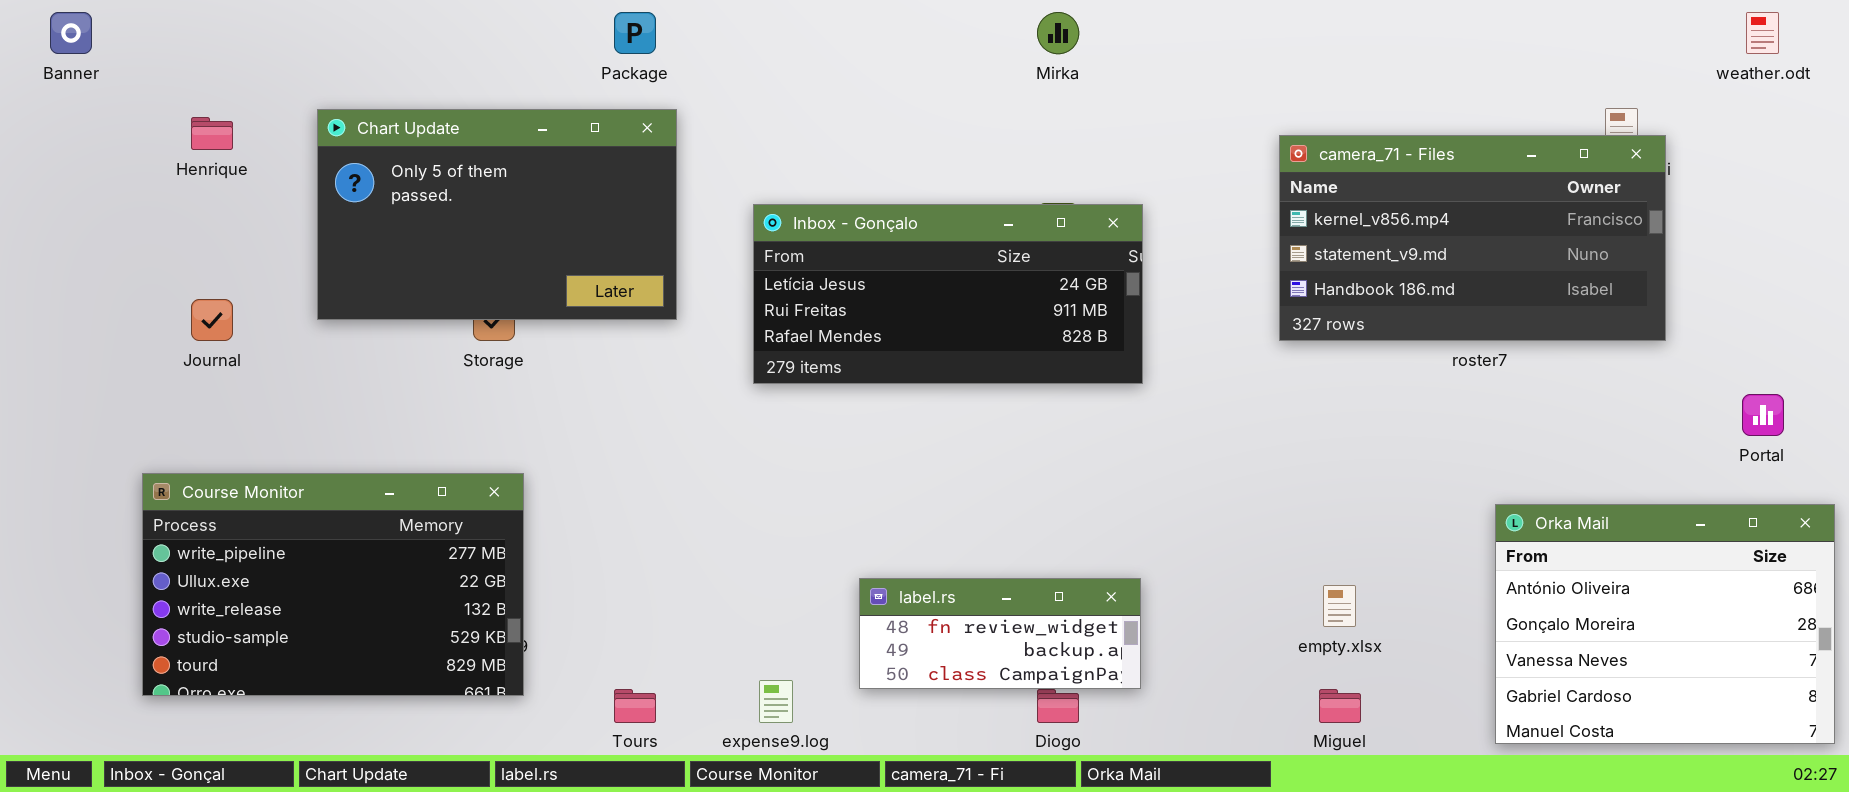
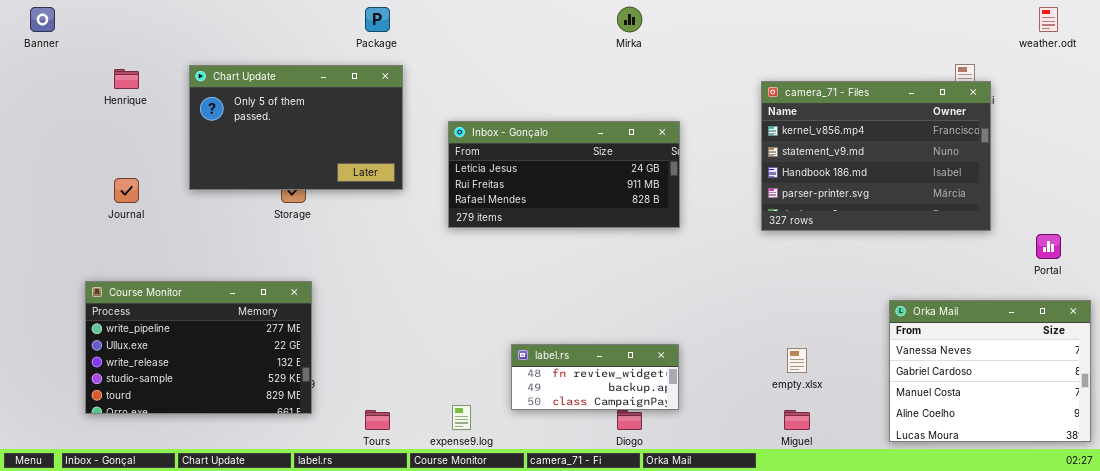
camera_71 - Files: [1279,135,1666,341] -> [761,81,991,231], resized
Orka Mail: [1495,504,1835,744] -> [889,300,1091,442], scrolled down 2 rows

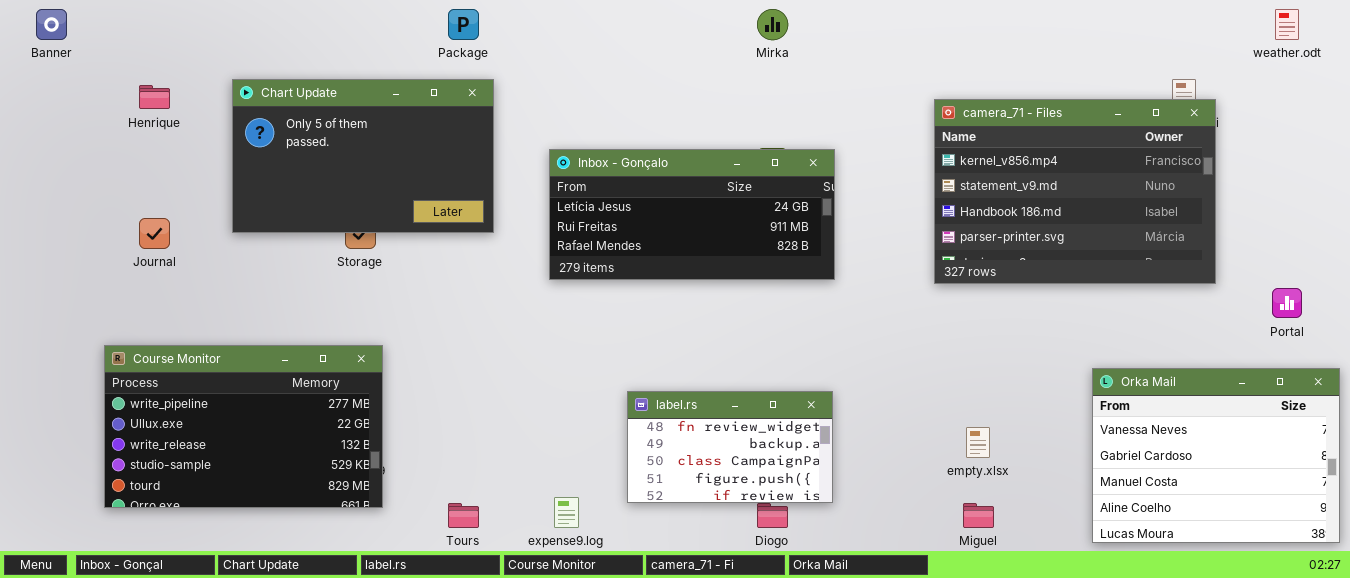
label.rs: [511,344,679,410] -> [627,391,833,503], resized

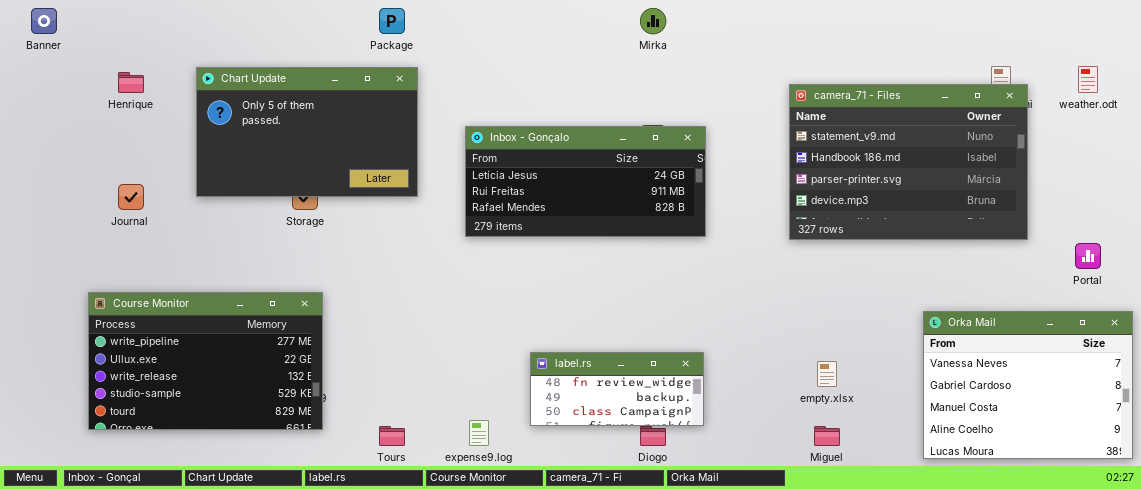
weather.odt: [1275,9,1299,40] -> [1078,66,1098,93], moved
camera_71 - Files: [934,99,1216,284] -> [789,84,1028,240], scrolled down 1 row
label.rs: [627,391,833,503] -> [530,352,704,426], resized

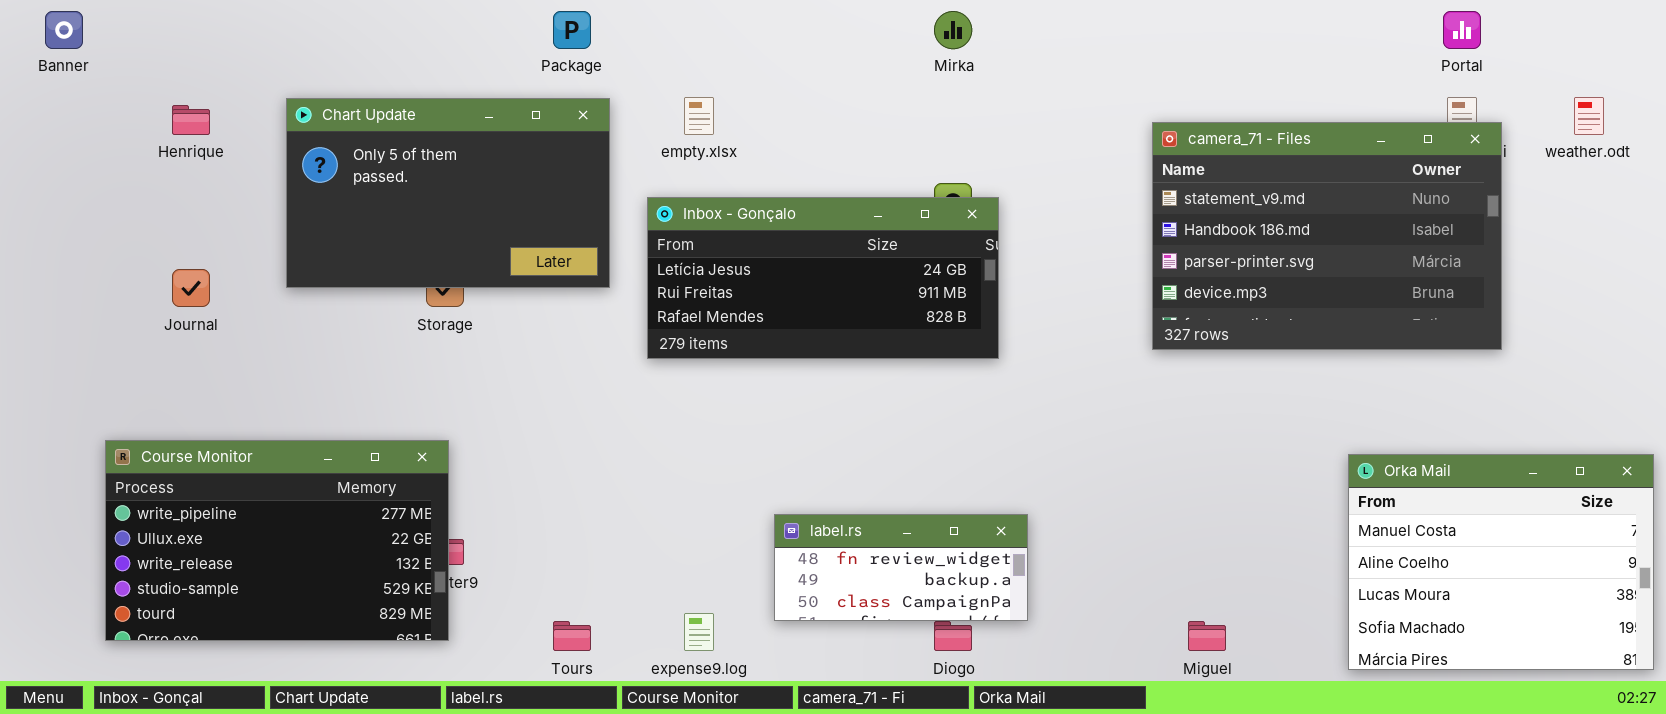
Inbox - Gonçalo: [465,126,706,237] -> [647,197,999,359], moved
Portal: [1075,243,1101,269] -> [1443,11,1481,49], moved
Course Monitor: [88,292,323,430] -> [105,440,449,641], moved
Orka Mail: [923,311,1133,459] -> [1348,454,1654,670], scrolled down 2 rows
empty.xlsx: [817,361,837,387] -> [684,97,714,135], moved

